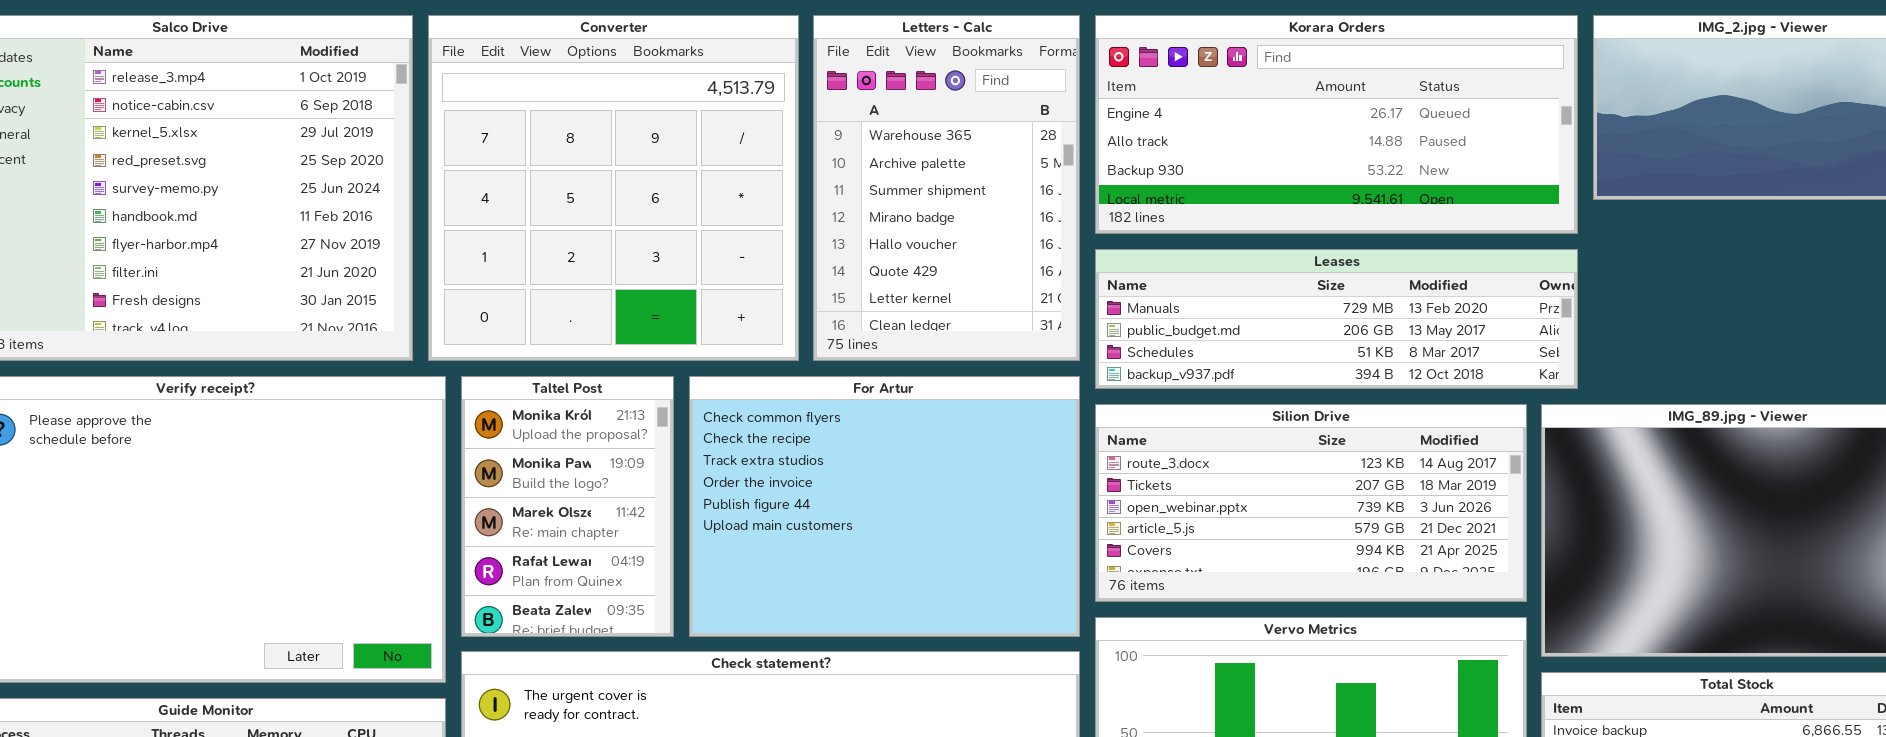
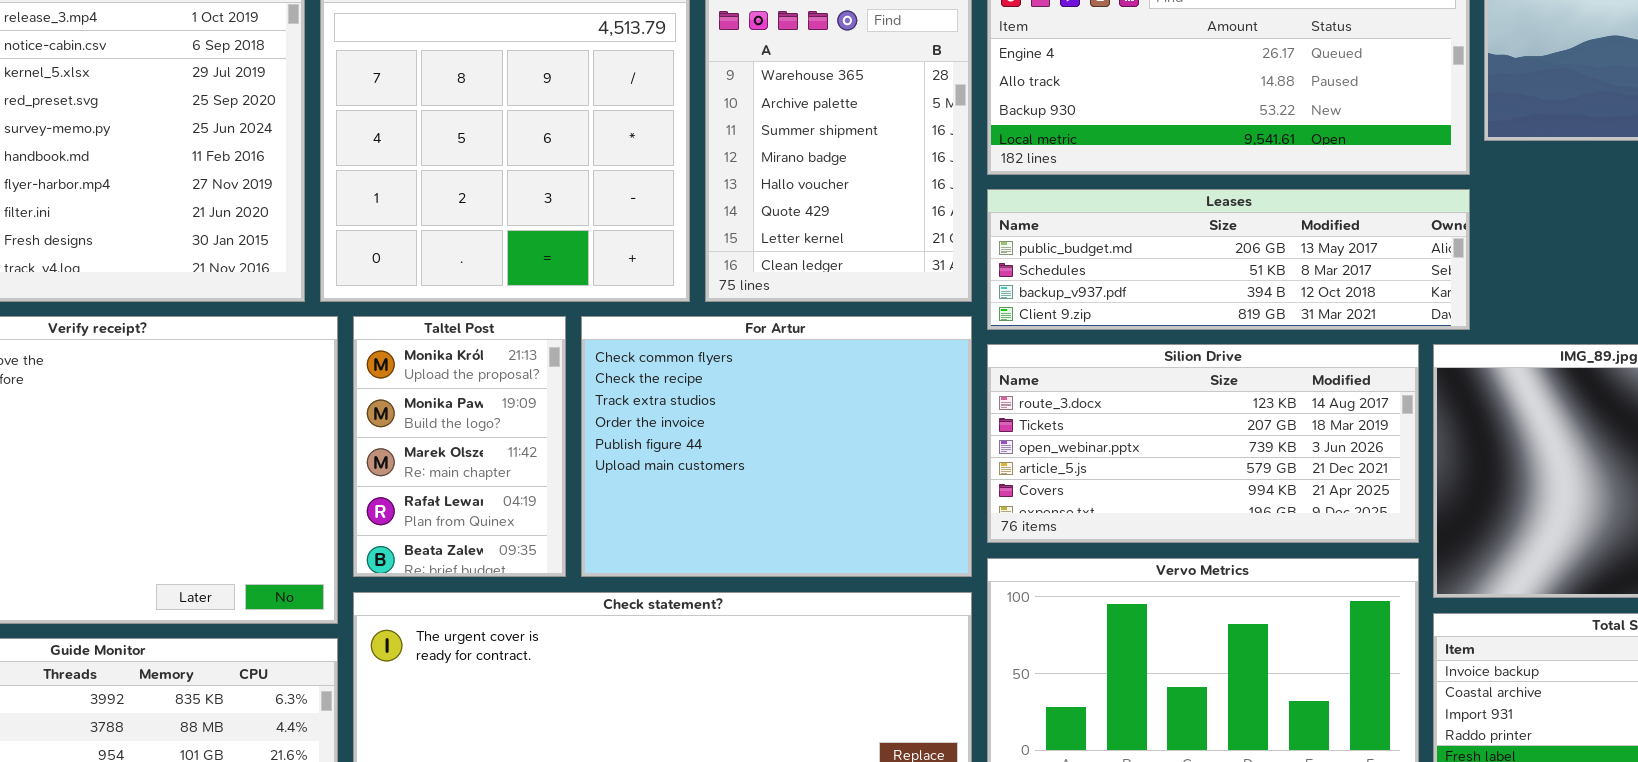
Leases: [1095,249,1578,389] -> [987,189,1470,330], scrolled down 1 row

